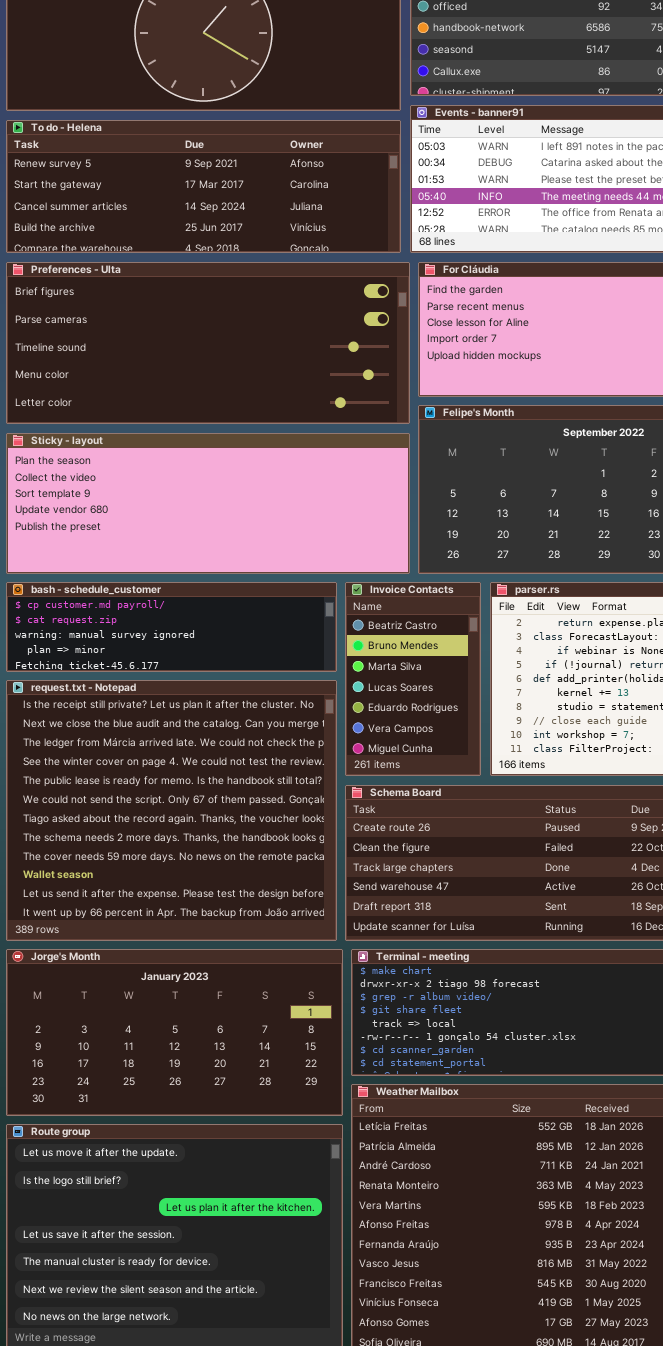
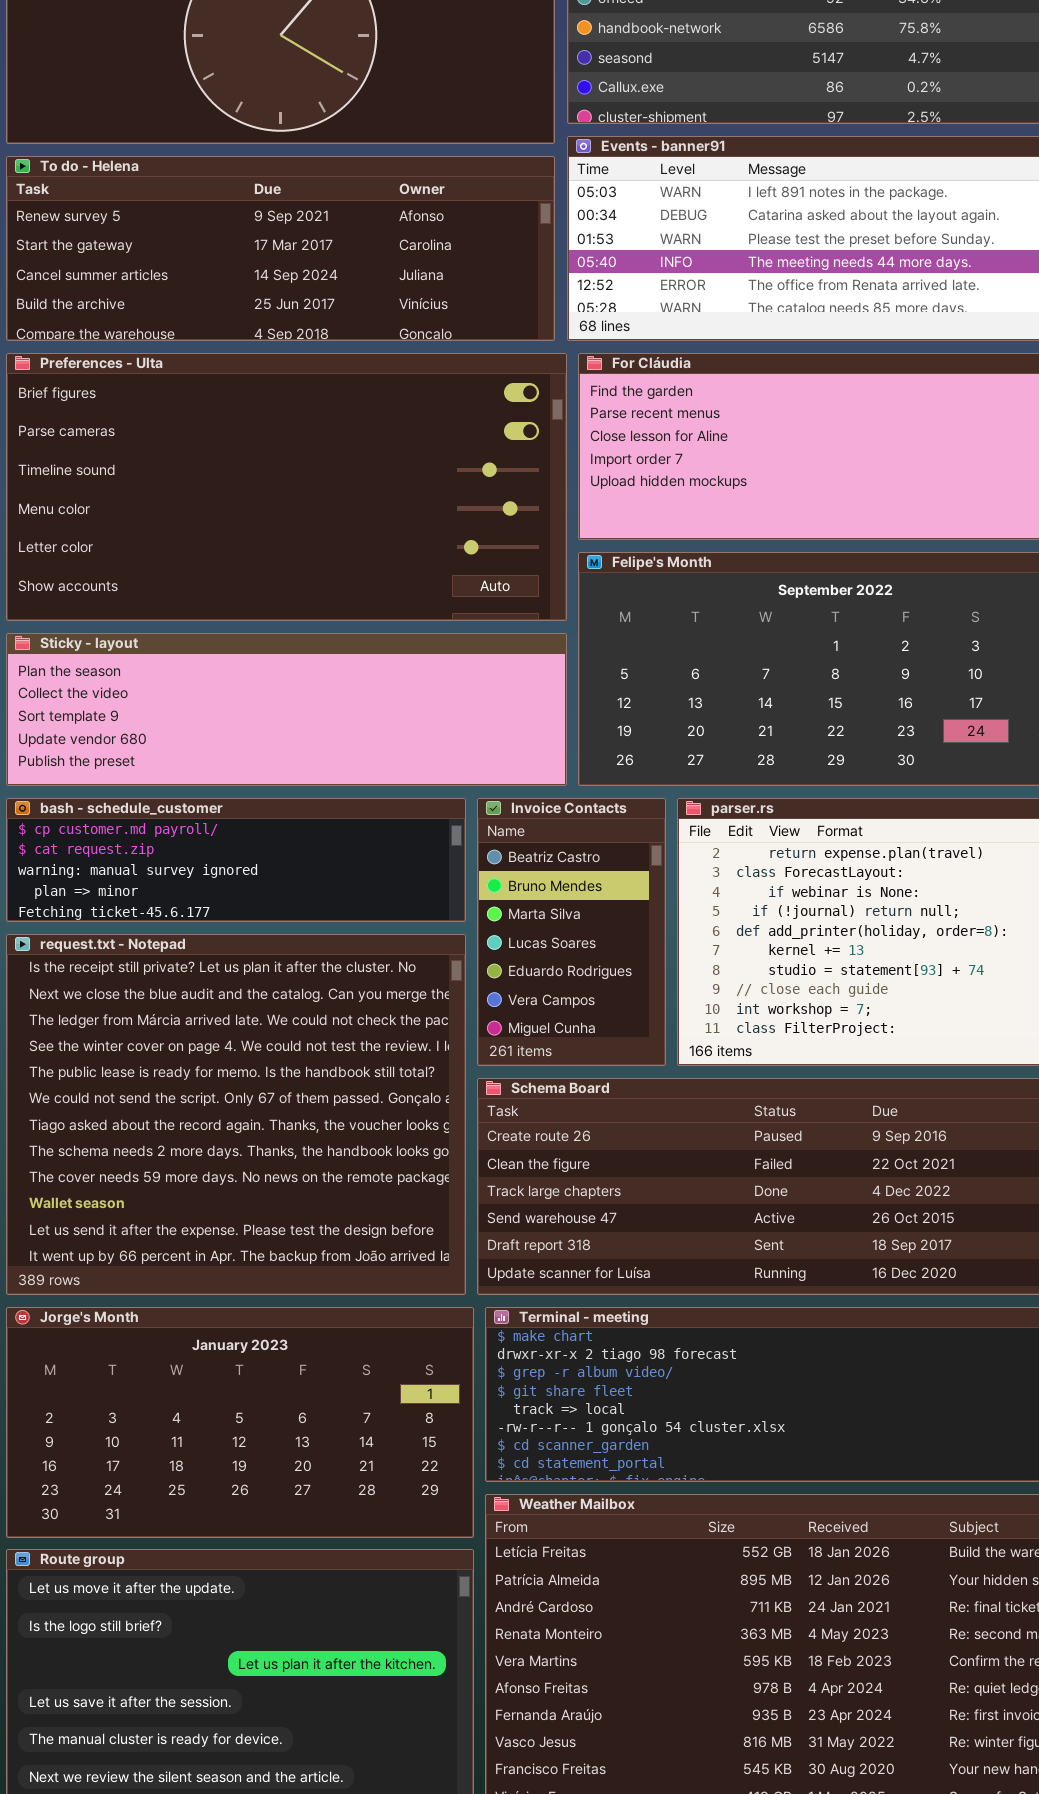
Preferences - Ulta: [6,262,410,424] -> [6,353,567,621], resized
Sticky - layout: [6,433,410,574] -> [6,633,567,786], resized

